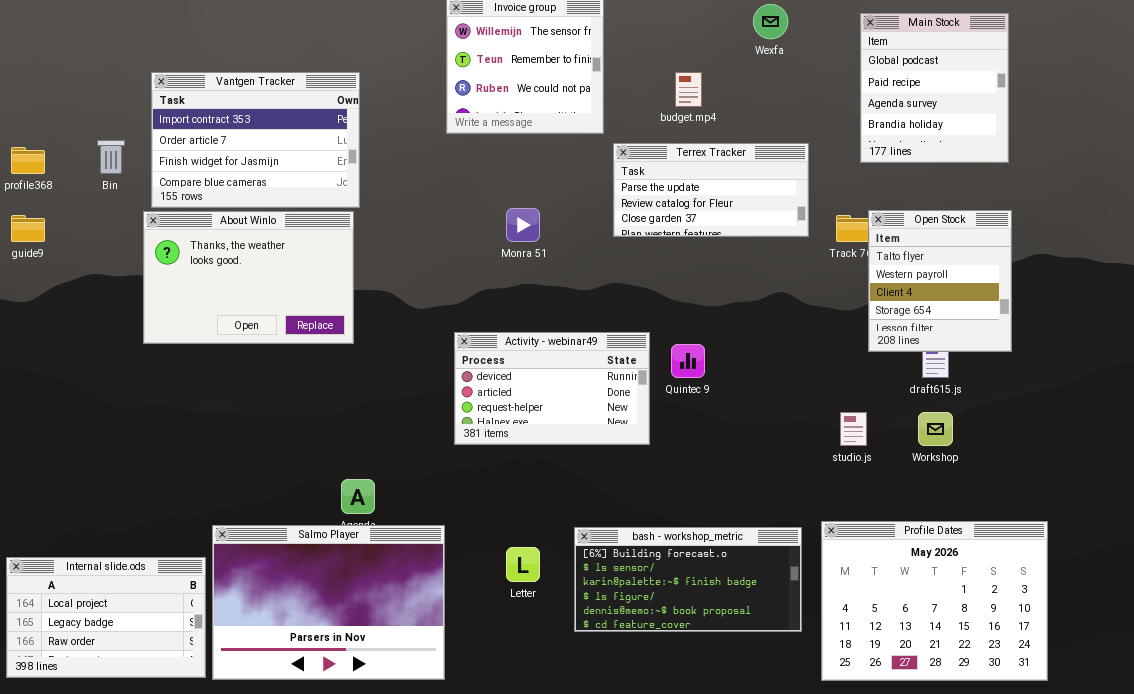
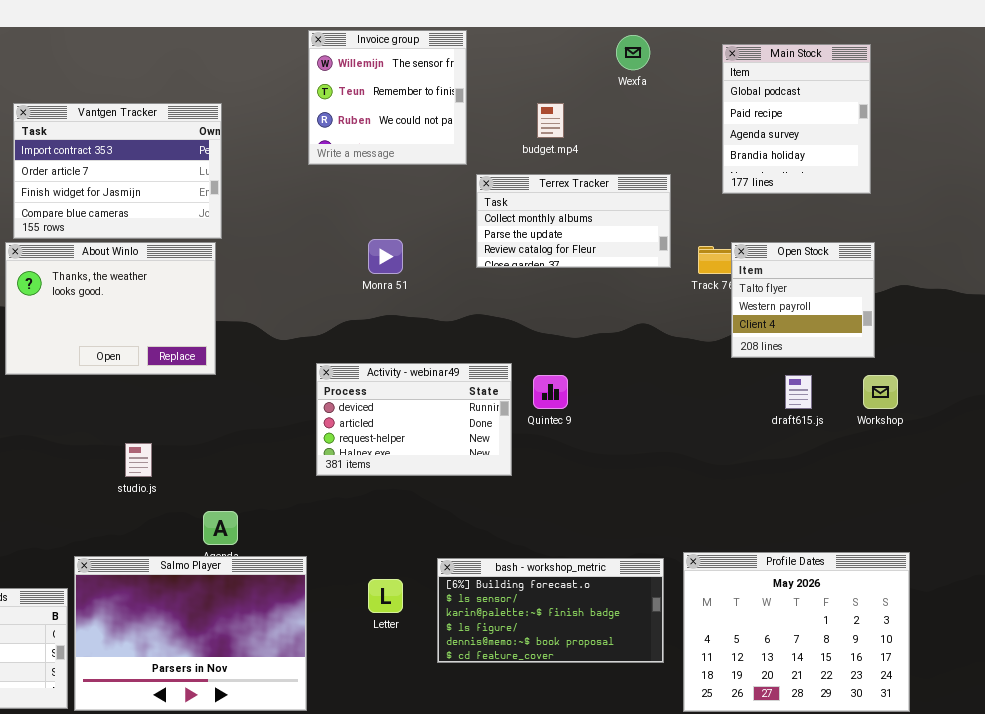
Terrex Tracker: [613,143,809,237] -> [476,174,671,268], scrolled up 1 row
Open Stock: [868,210,1012,352] -> [731,242,875,358], resized
studio.js: [840,412,867,446] -> [125,443,152,477], moved
Workshop: [918,412,953,446] -> [863,375,898,409], moved

